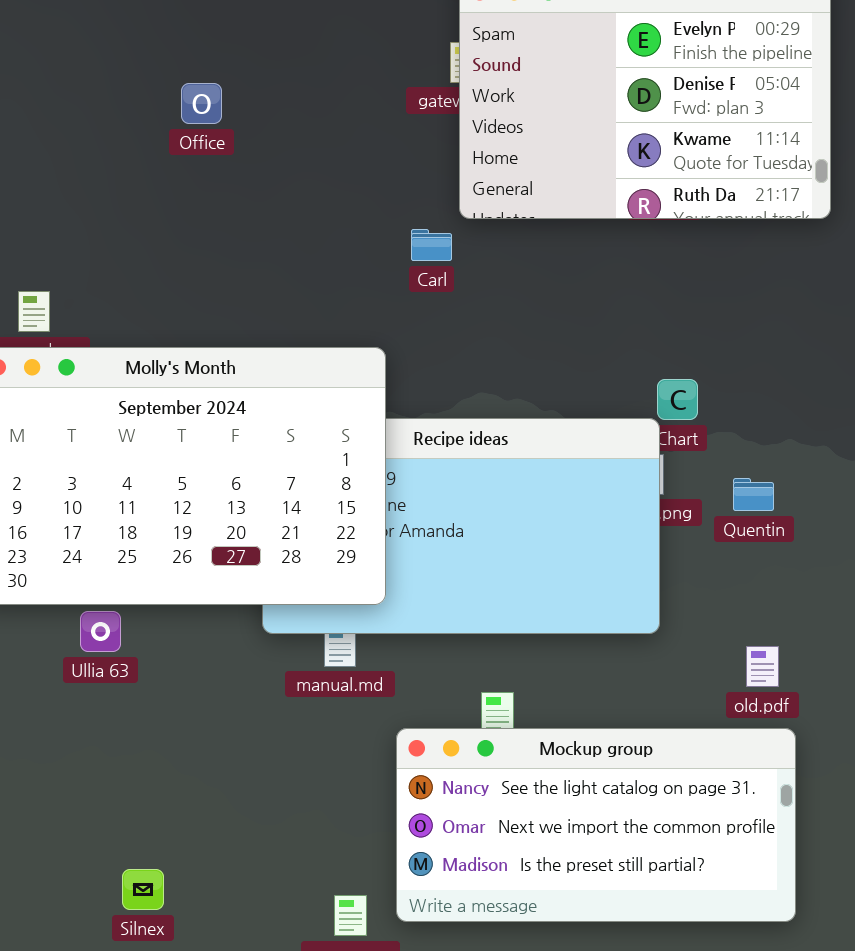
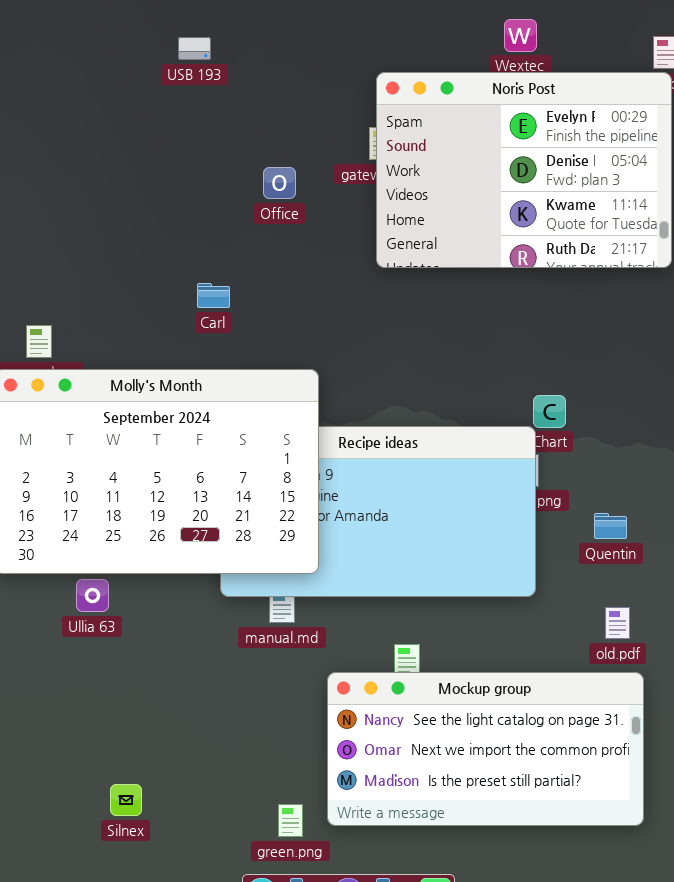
Office: [181,83,222,124] -> [263,167,296,199], moved
Carl: [411,229,452,261] -> [197,283,230,308], moved
Quentin: [733,478,774,511] -> [594,513,627,539], moved

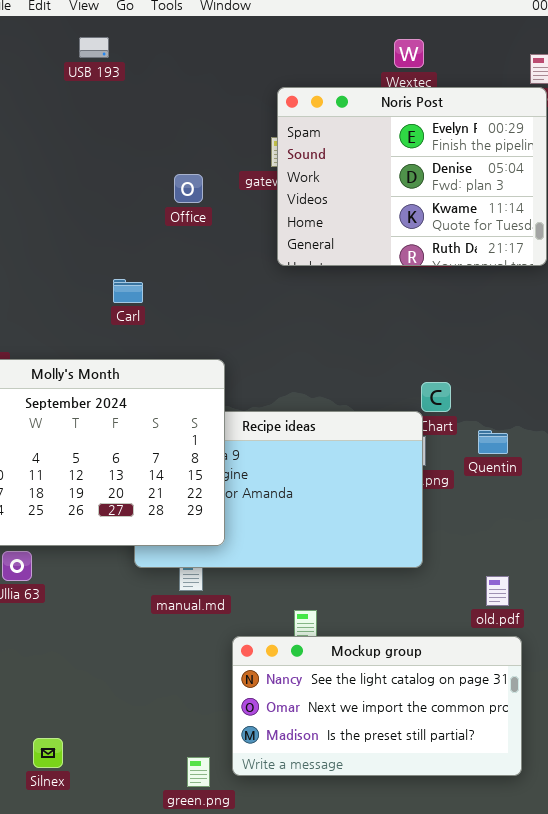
USB 193: [178,37,211,60] -> [79,37,109,58], moved
Quentin: [594,513,627,539] -> [478,430,508,454], moved

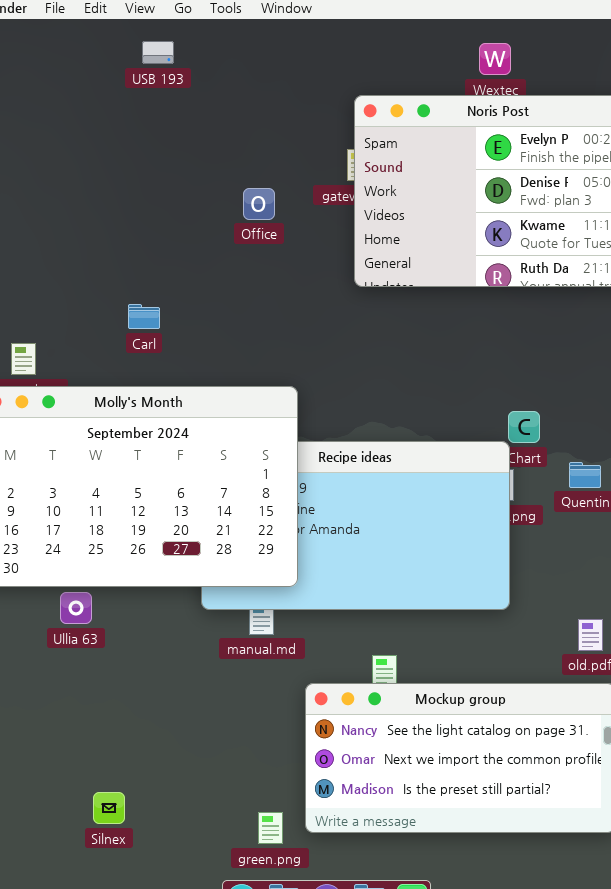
Carl: [113,279,143,303] -> [128,304,160,329], moved

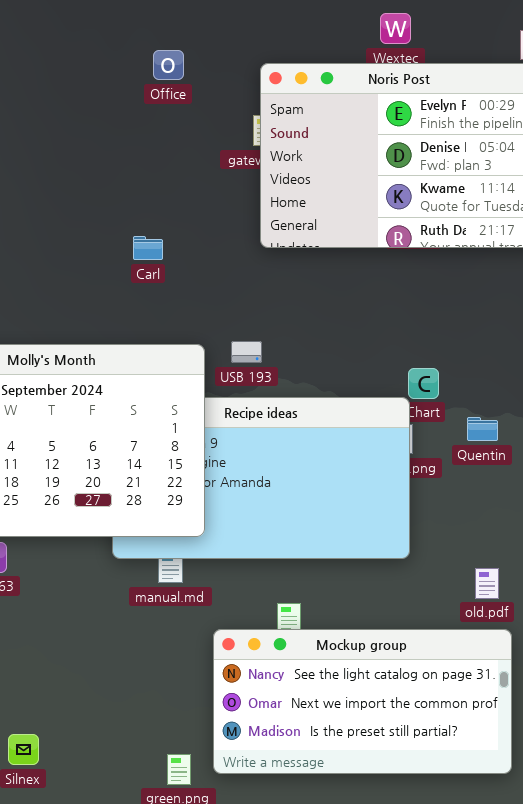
USB 193: [142,41,174,64] -> [231,341,262,363], moved
Office: [243,188,275,220] -> [153,50,184,80], moved
Carl: [128,304,160,329] -> [133,236,163,260], moved

